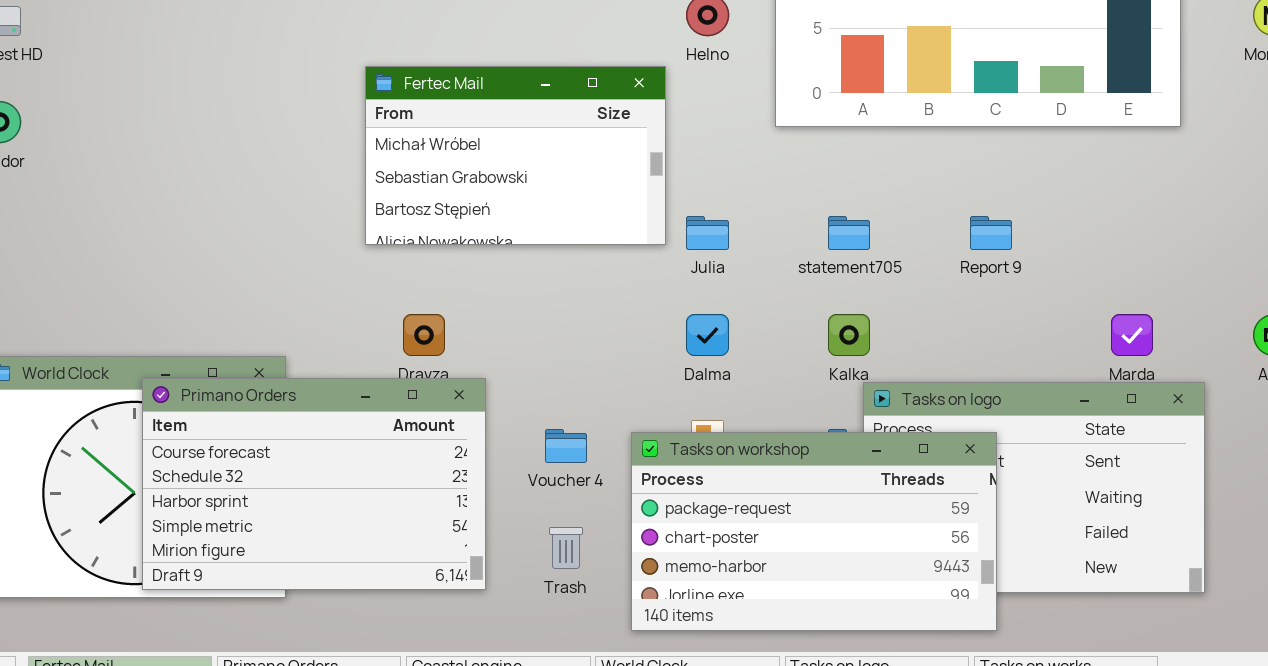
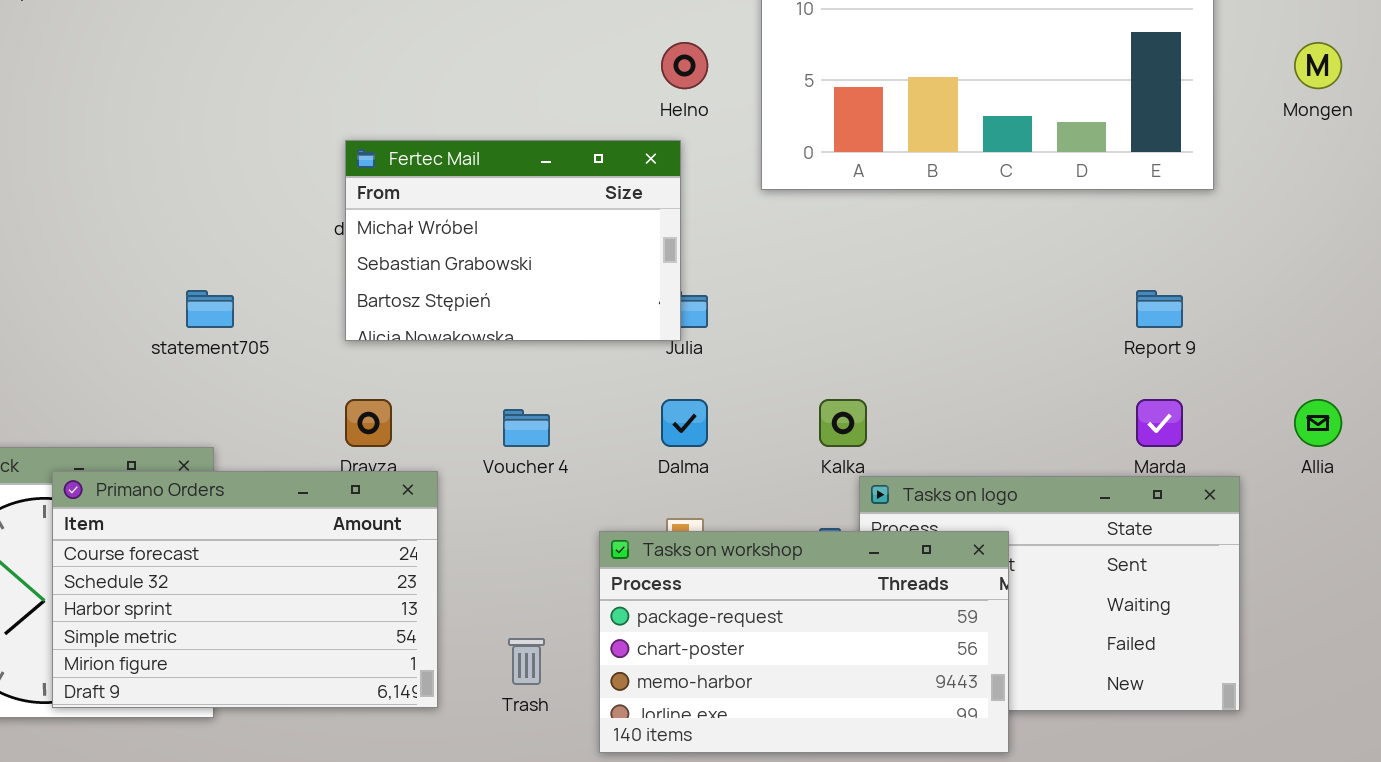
Fertec Mail: [365,66,666,245] -> [345,140,681,341], moved
statement705: [828,216,870,250] -> [186,290,234,328], moved
Report 9: [970,216,1012,250] -> [1136,290,1183,328], moved
Voucher 4: [545,429,587,463] -> [503,409,550,447], moved

